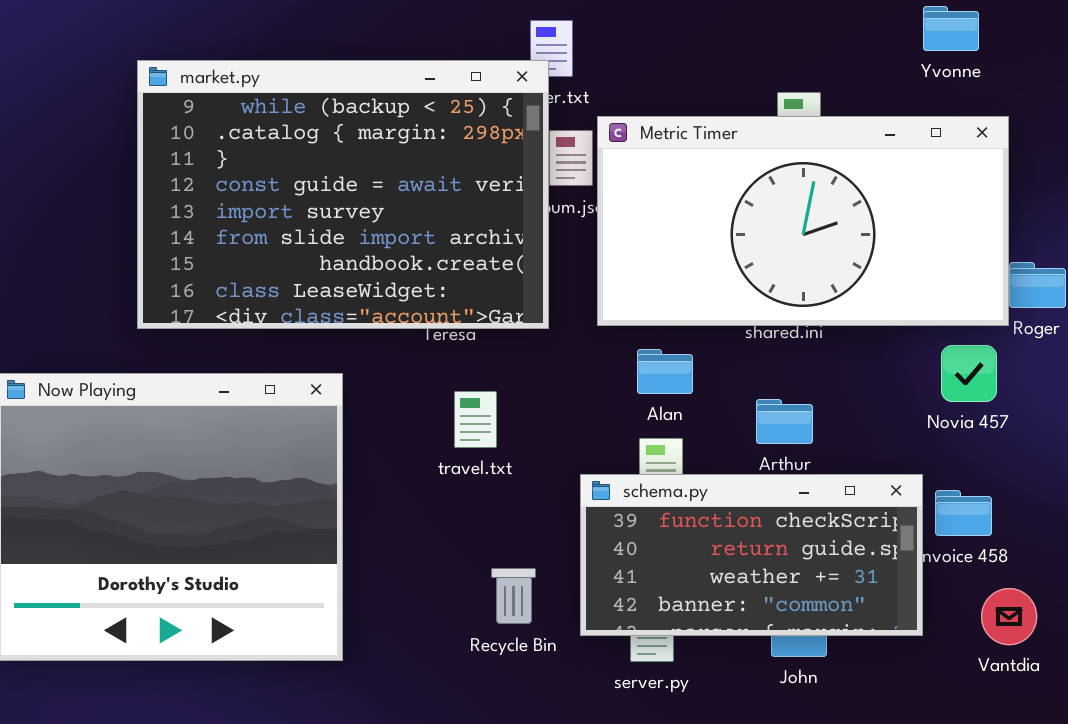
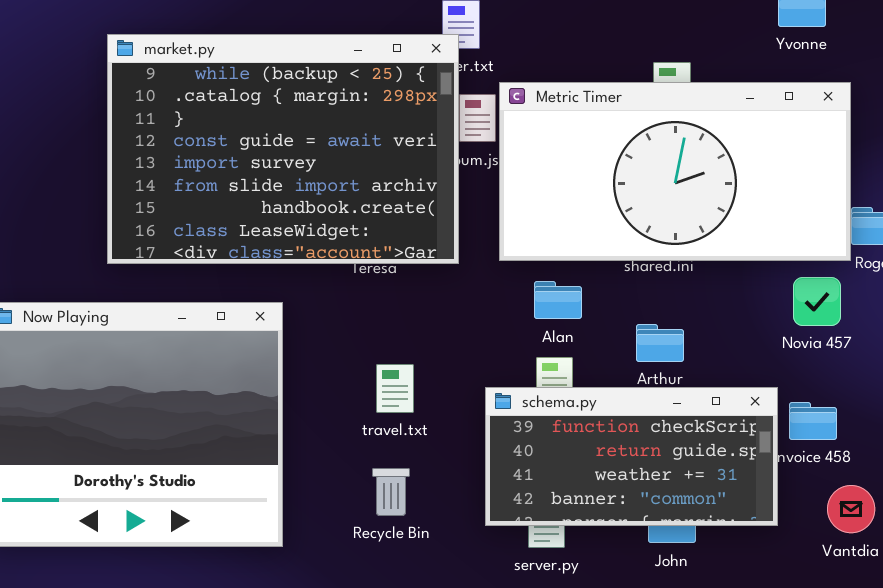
travel.txt: [454,391,497,448] -> [376,364,414,413], moved
Recycle Bin: [491,568,536,624] -> [372,468,410,516], moved

